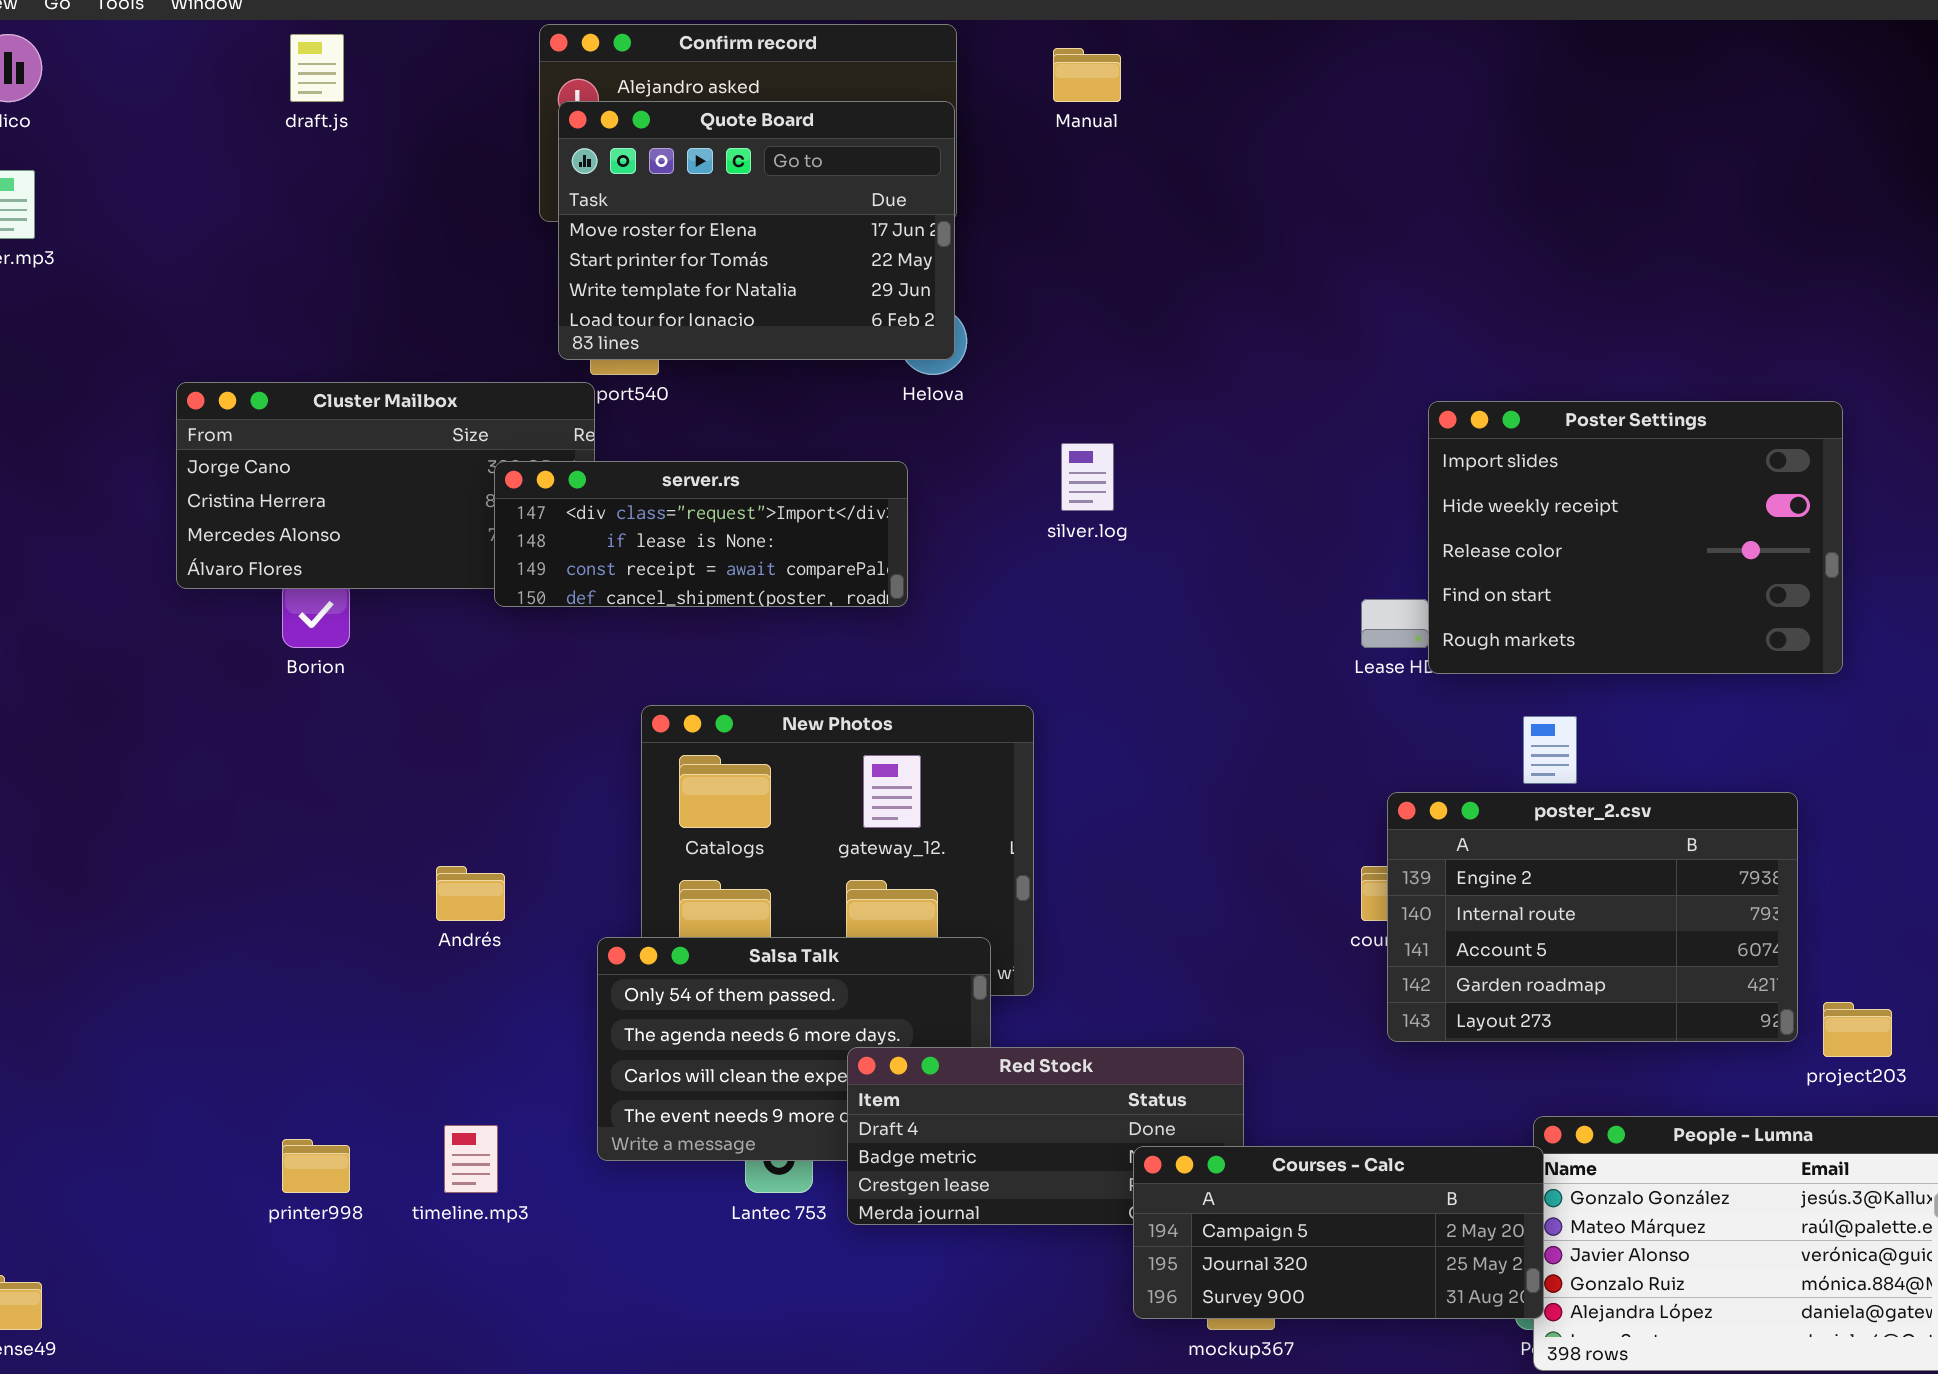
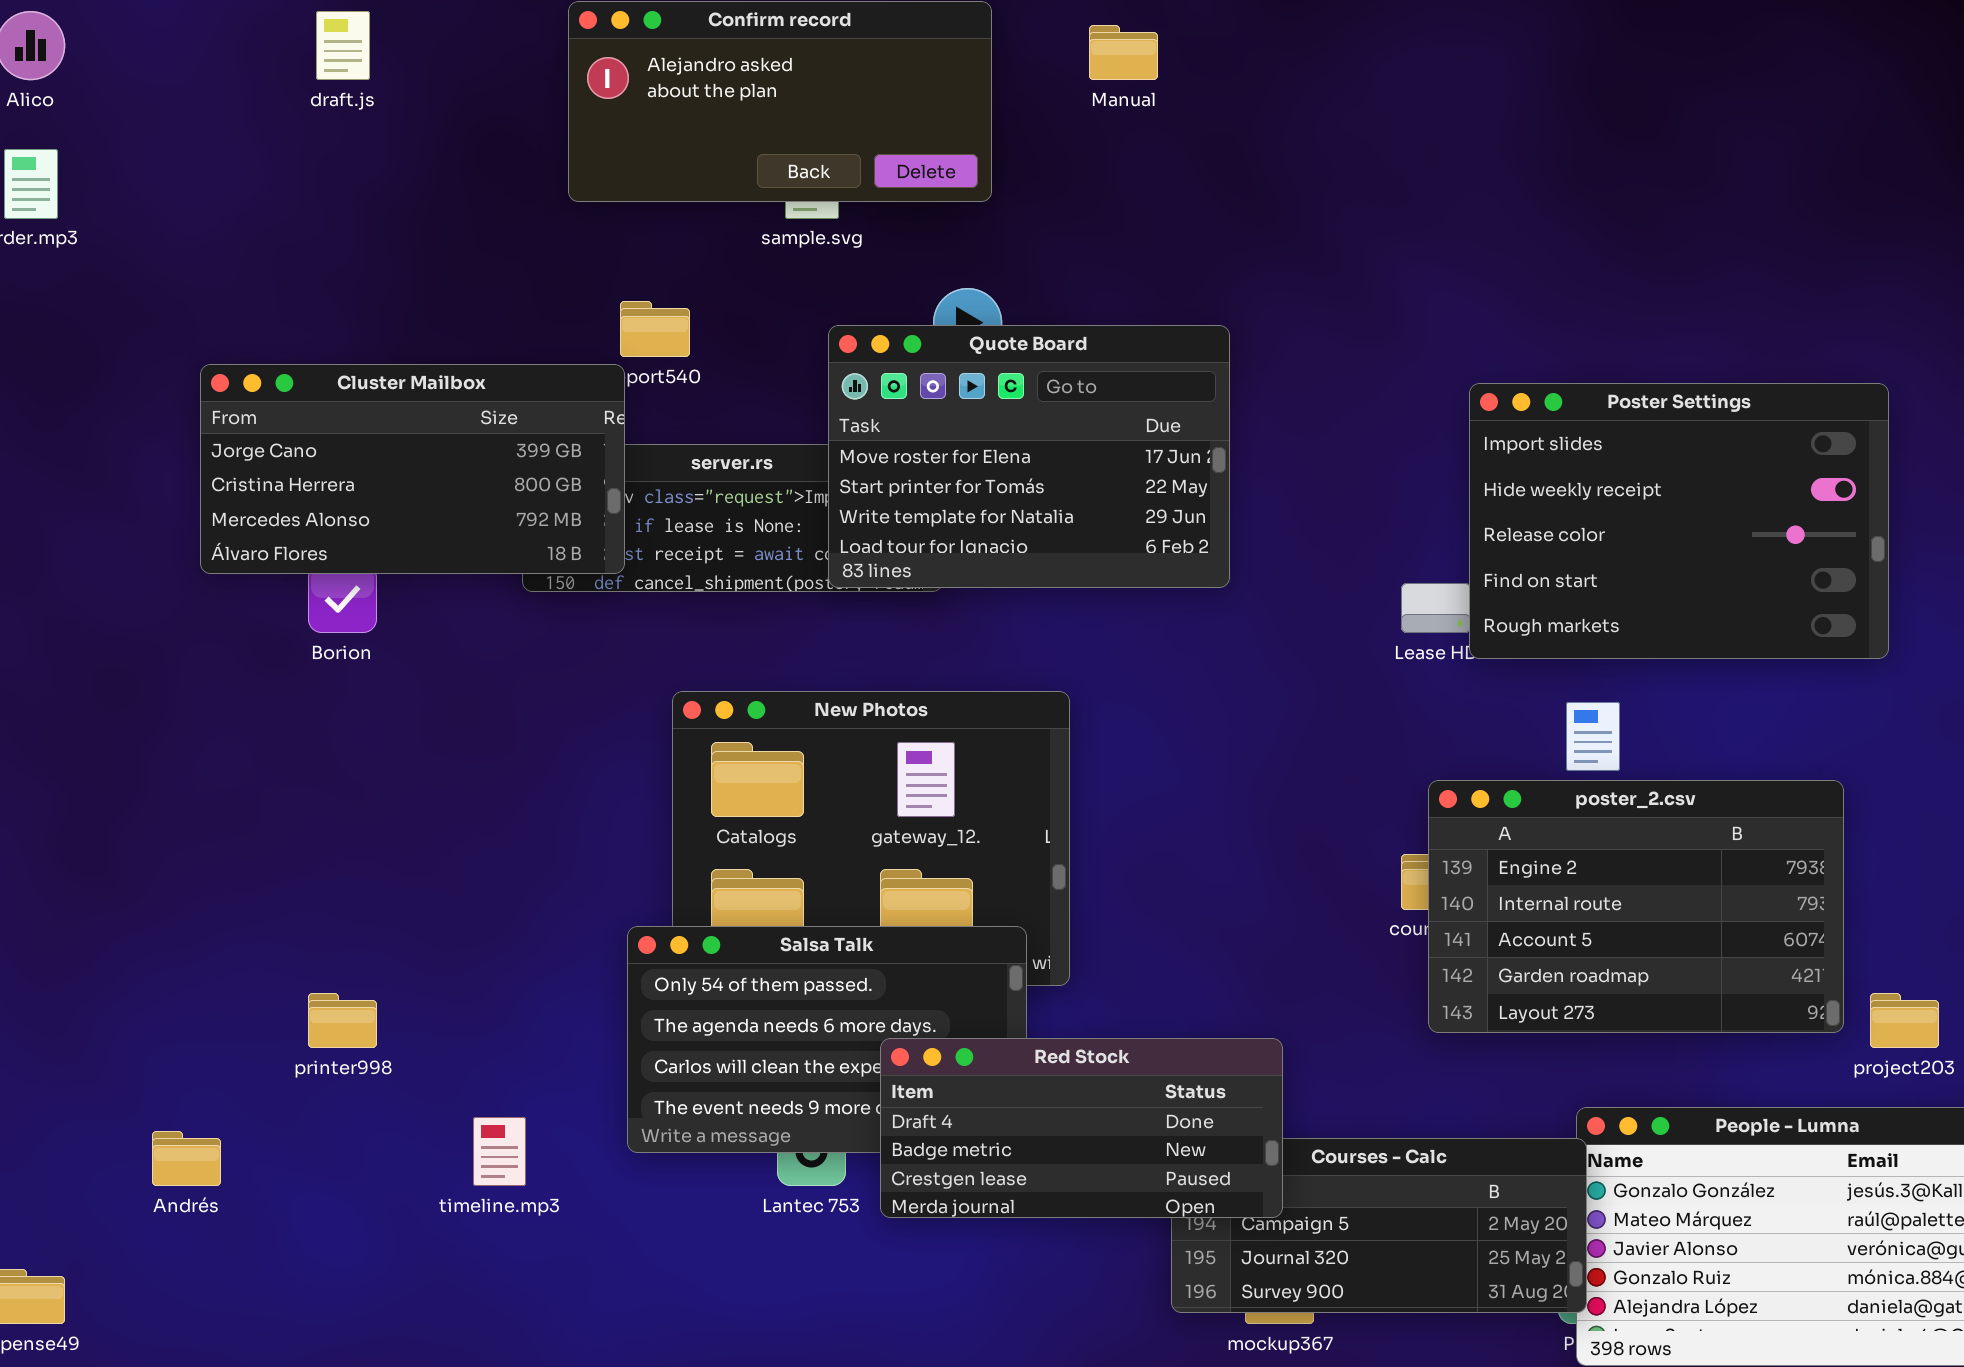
Quote Board: [558,101,955,360] -> [828,325,1230,588], moved
Cluster Mailbox: [176,382,595,589] -> [200,364,625,574], raised
Andrés: [436,866,505,921] -> [152,1131,221,1186], moved
Red Stock: [847,1047,1244,1225] -> [880,1038,1283,1218], raised
printer998: [282,1139,350,1193] -> [308,993,377,1048], moved

